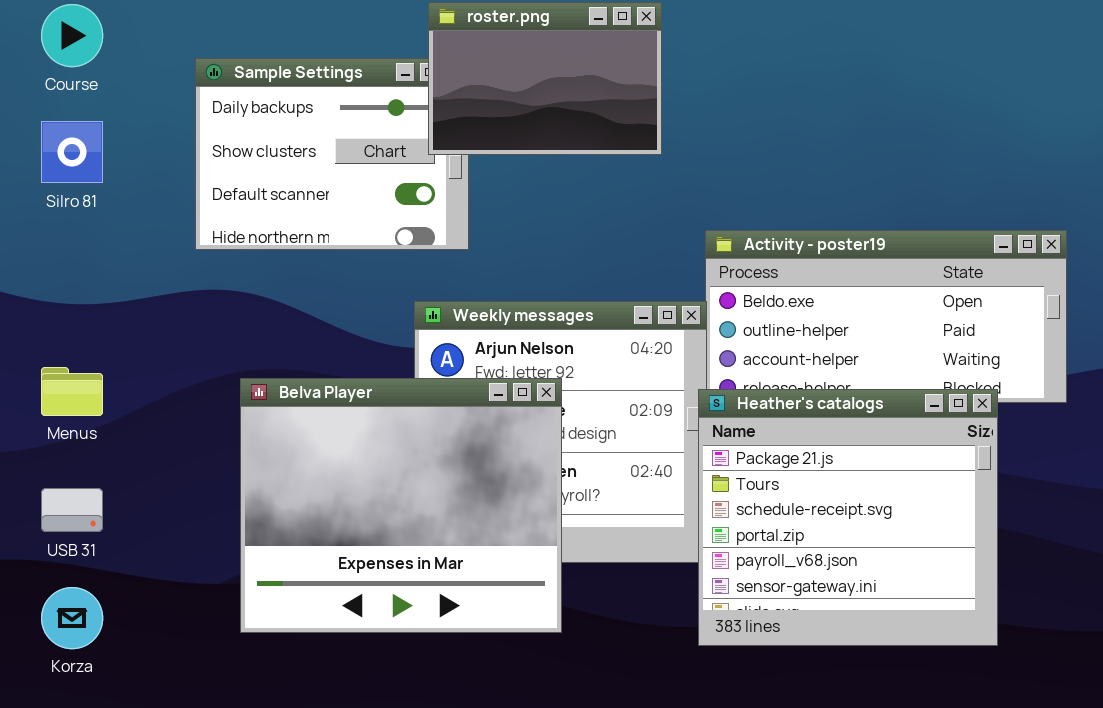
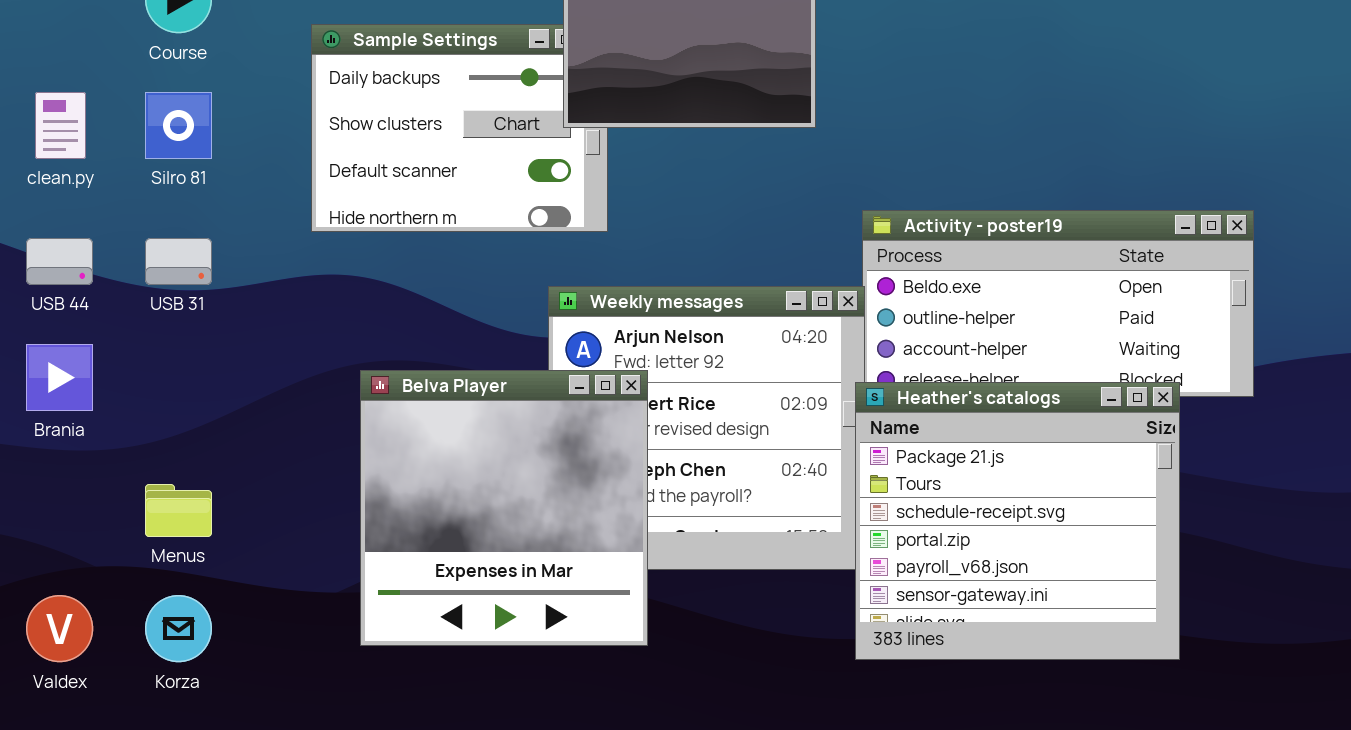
Menus: [41,367,103,416] -> [145,484,212,537], moved
Belva Player: [240,378,562,633] -> [360,370,648,646], resized
USB 31: [41,488,103,532] -> [145,238,212,285], moved

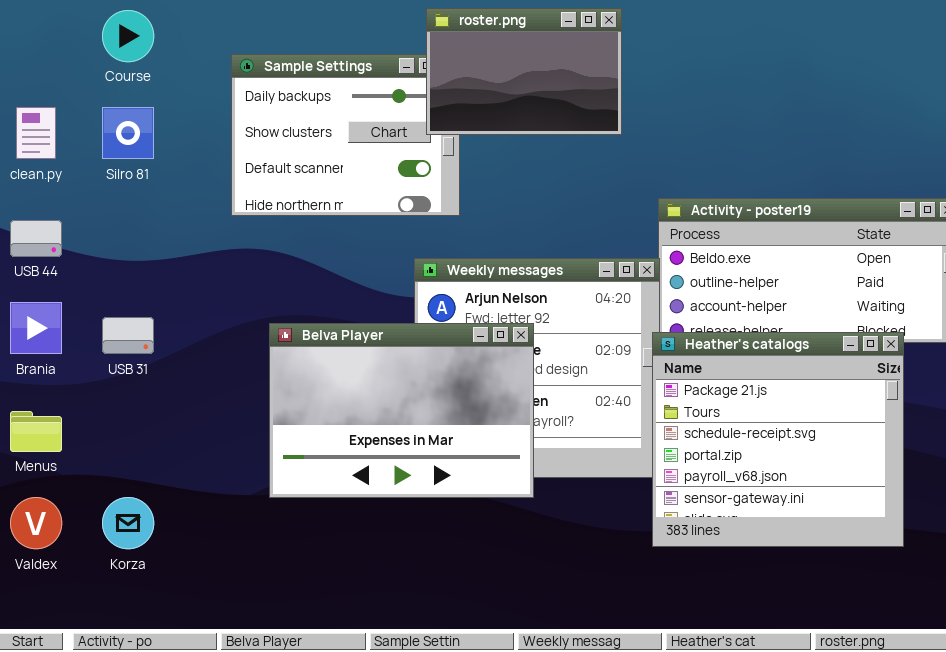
USB 31: [145,238,212,285] -> [102,317,154,354], moved
Belva Player: [360,370,648,646] -> [269,323,534,498], resized
Menus: [145,484,212,537] -> [10,411,62,452], moved

